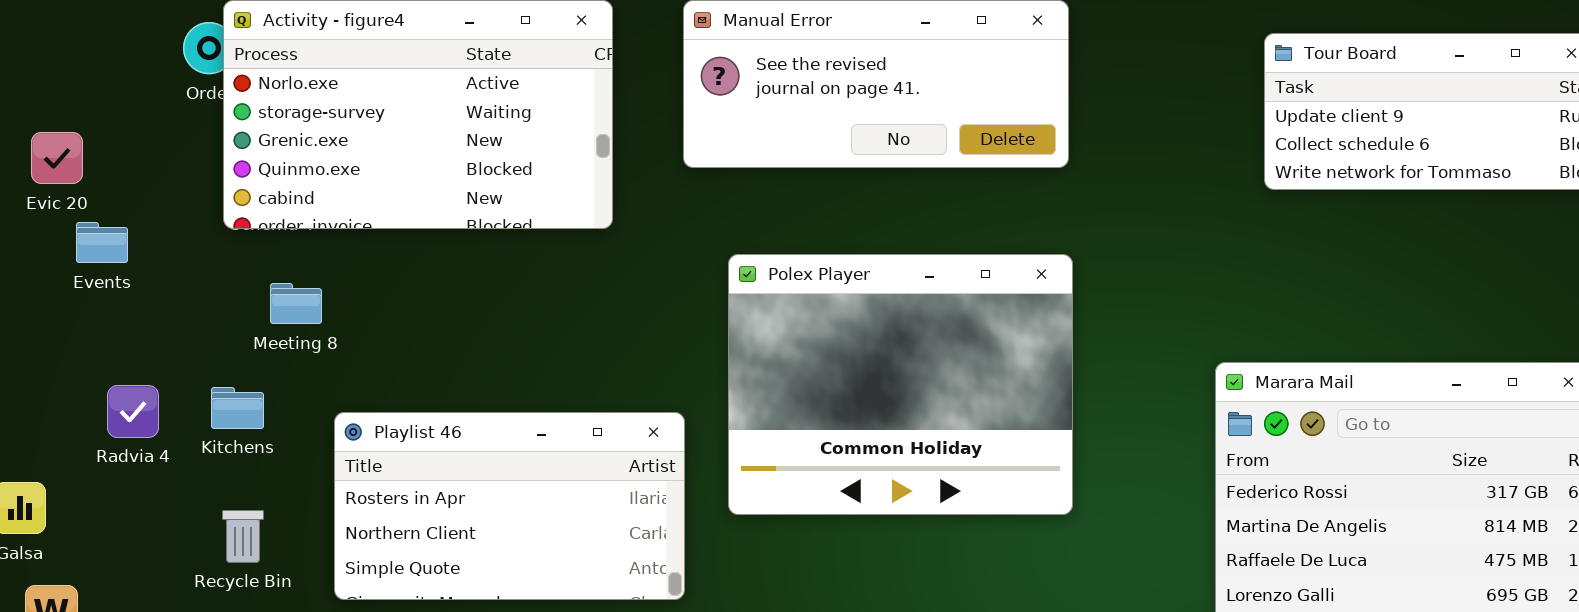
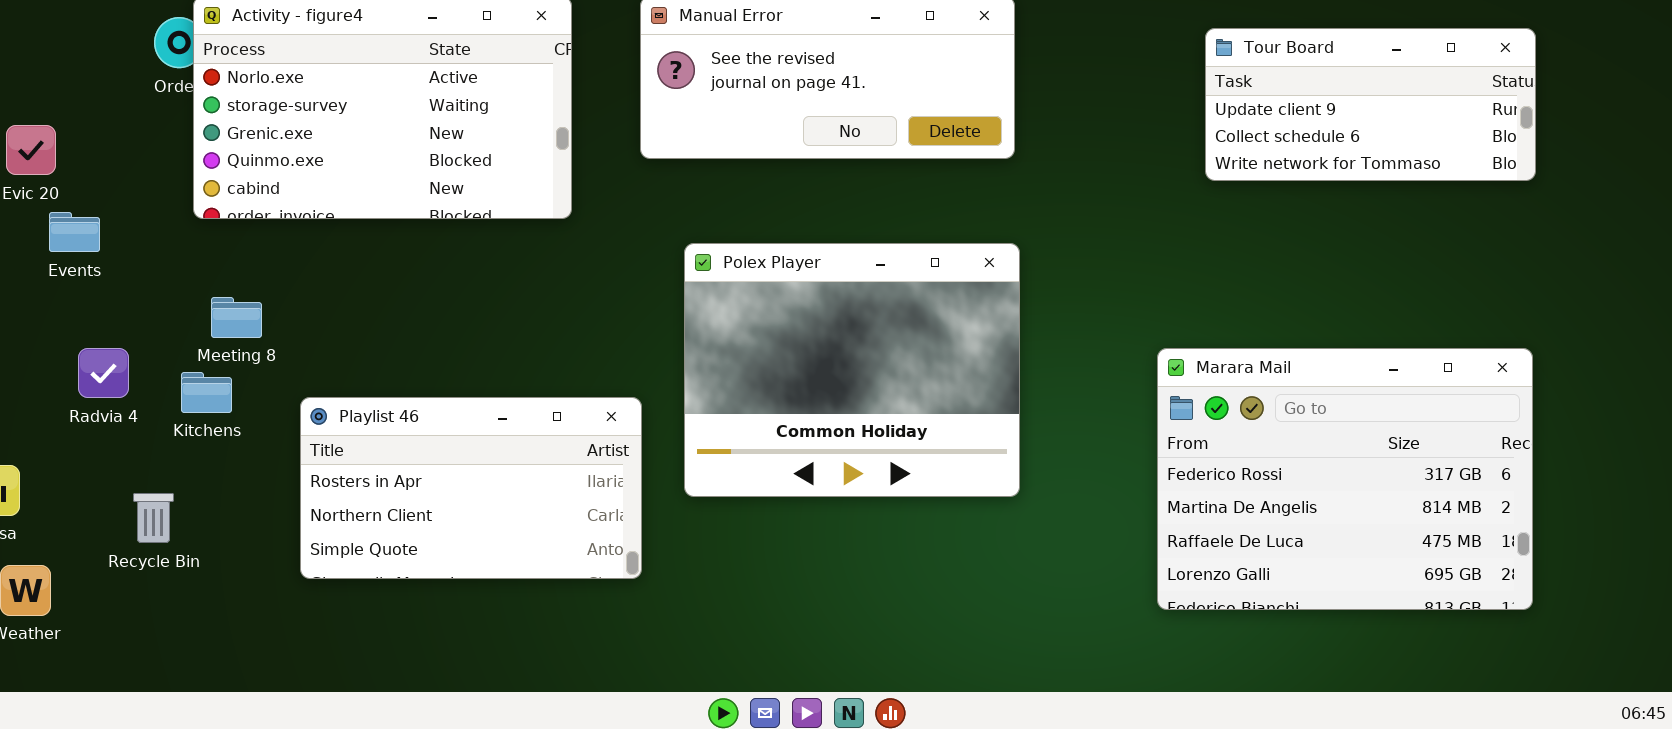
Meeting 8: [270,283,322,324] -> [211,297,262,338], moved
Radvia 4: [107,385,159,438] -> [78,348,129,398], moved
Recycle Bin: [222,510,264,563] -> [133,493,174,543], moved

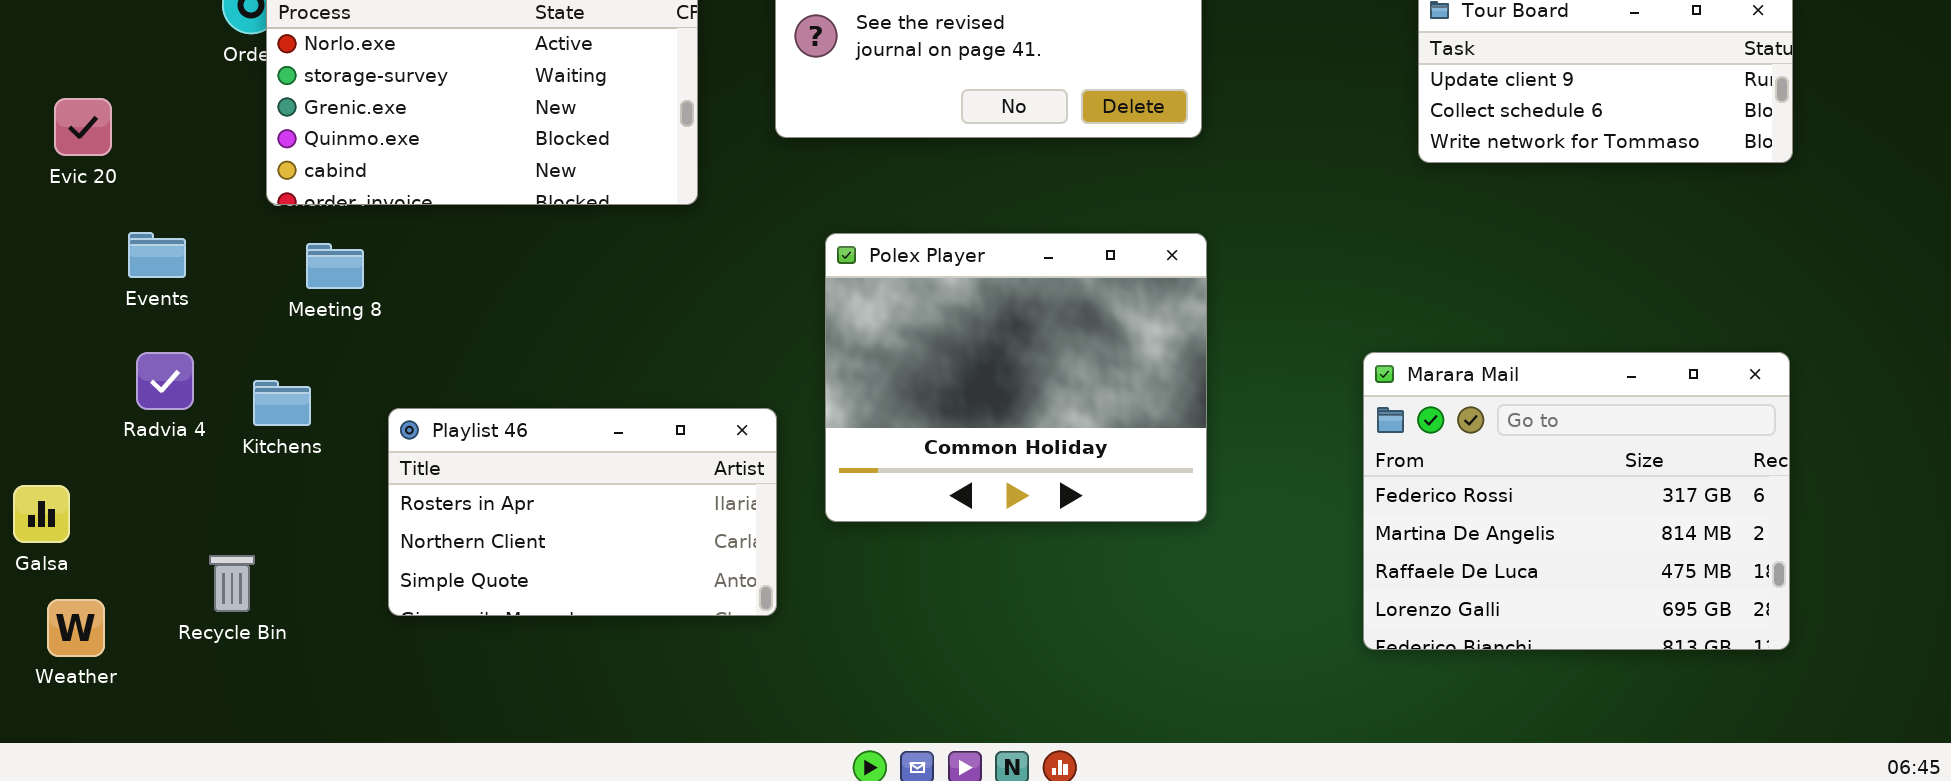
Events: [49,212,100,252] -> [128,232,186,278], moved
Meeting 8: [211,297,262,338] -> [306,243,364,289], moved
Recycle Bin: [133,493,174,543] -> [209,555,255,612], moved

